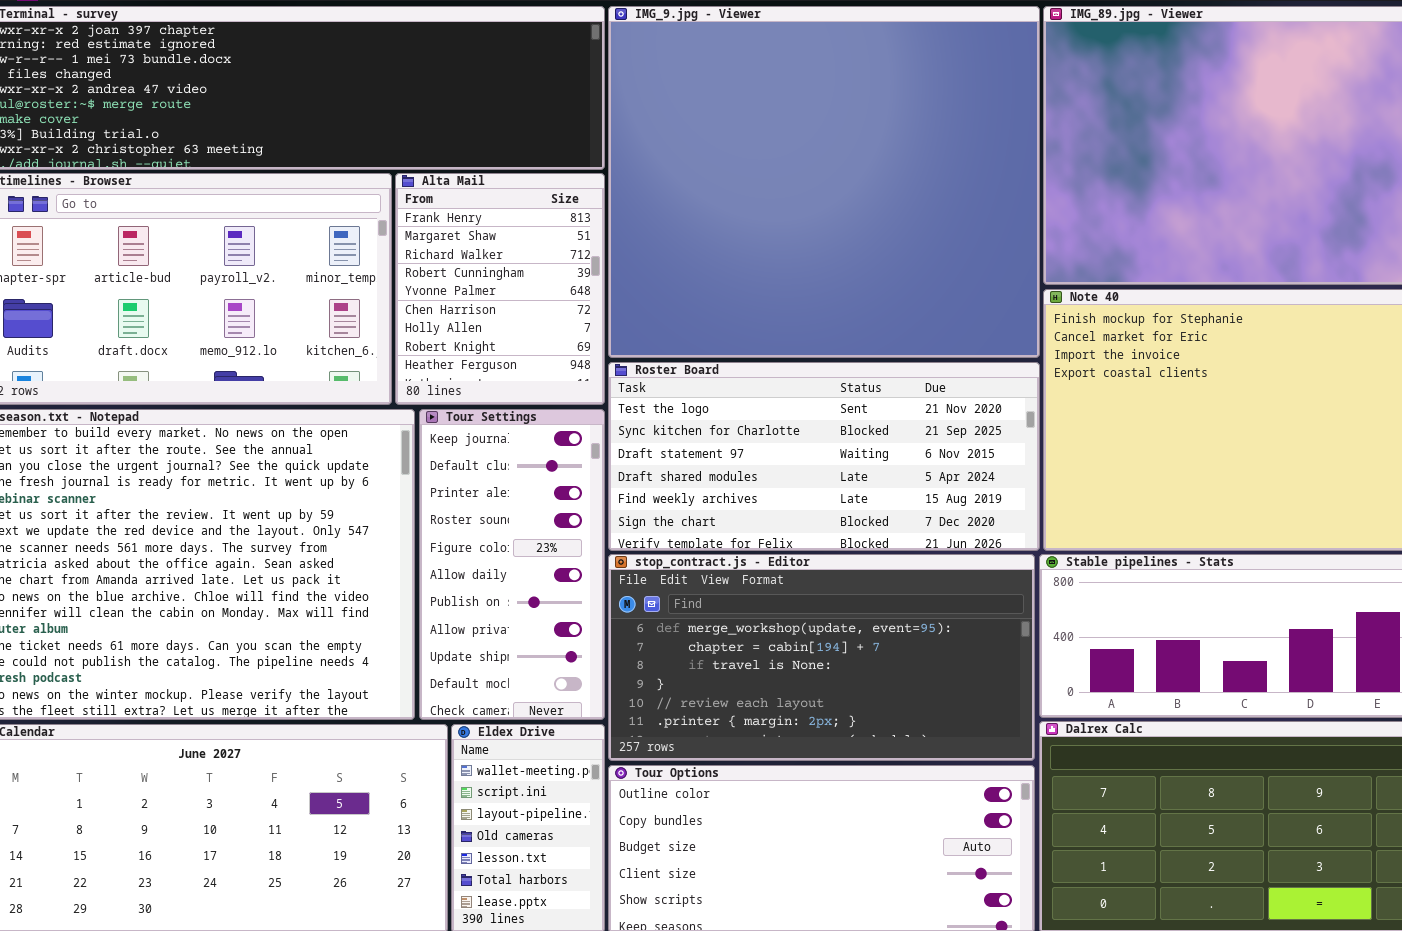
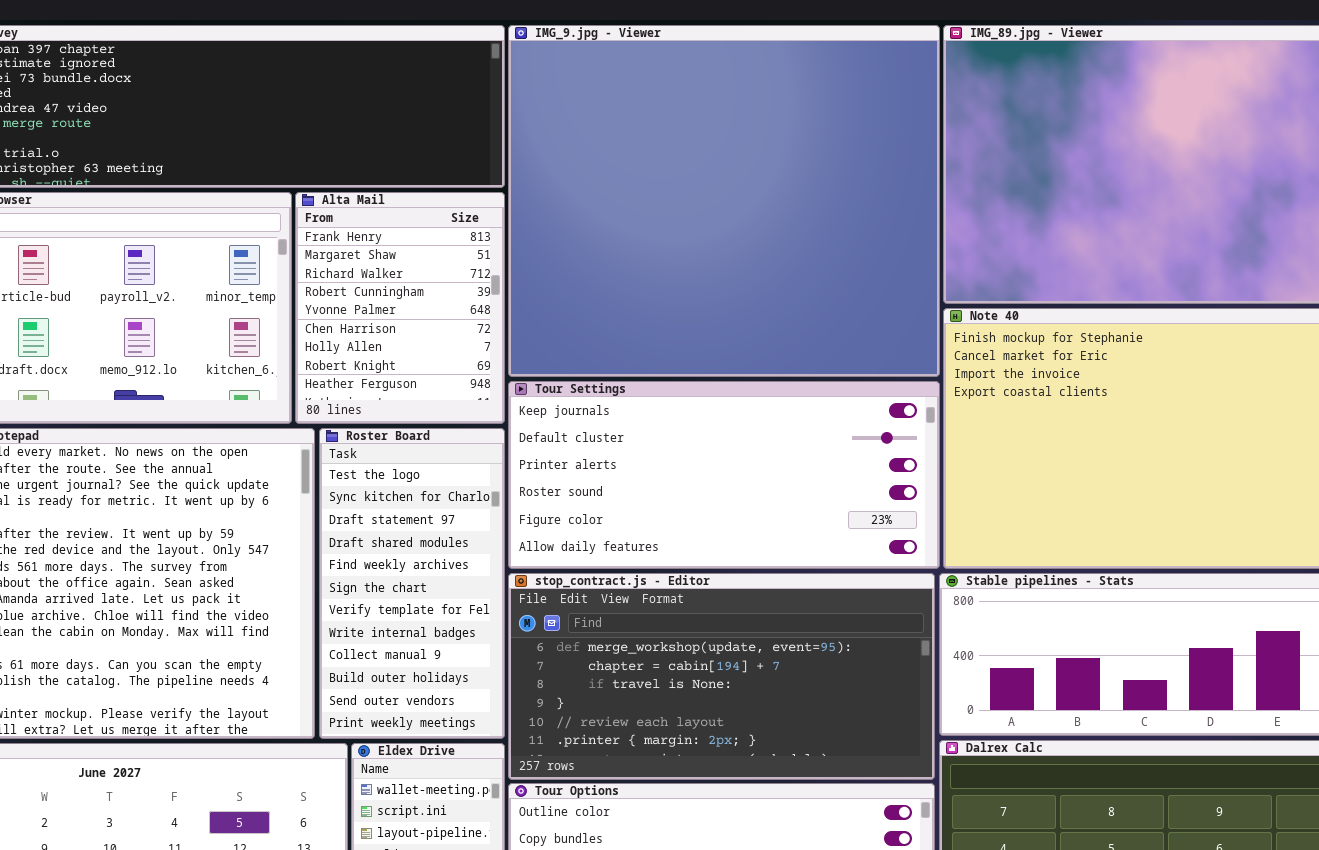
Roster Board: [608,362,1040,551] -> [319,428,505,739], moved, resized
Tour Settings: [419,409,605,720] -> [508,381,940,569], moved, resized

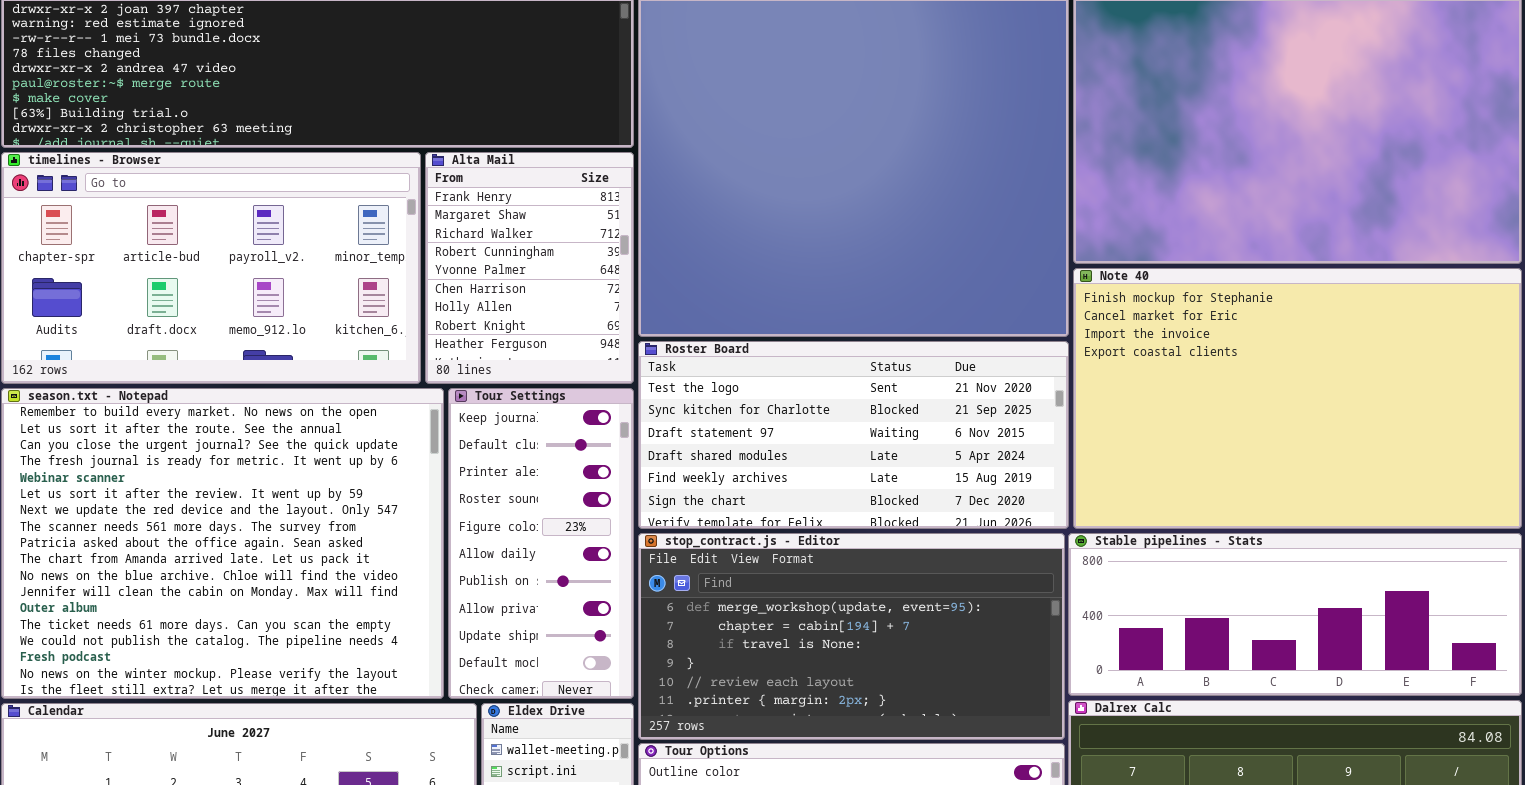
Tour Settings: [508,381,940,569] -> [448,388,634,699], moved, resized
Roster Board: [319,428,505,739] -> [638,341,1069,529], moved, resized

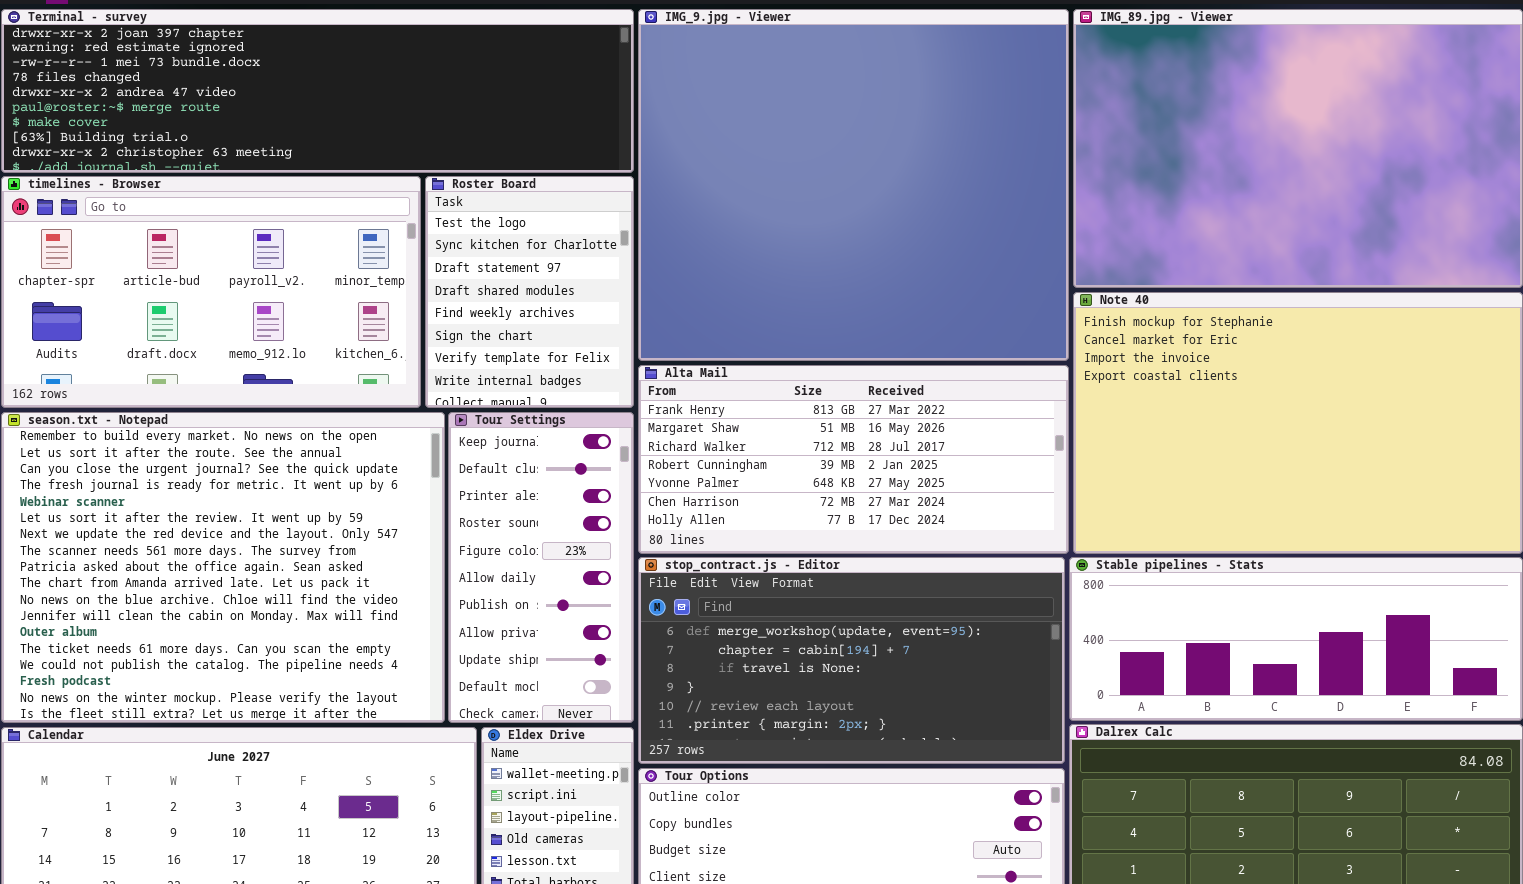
Alta Mail: [425,152,634,384] -> [638,365,1069,554], moved, resized
Roster Board: [638,341,1069,529] -> [425,176,634,408], moved, resized

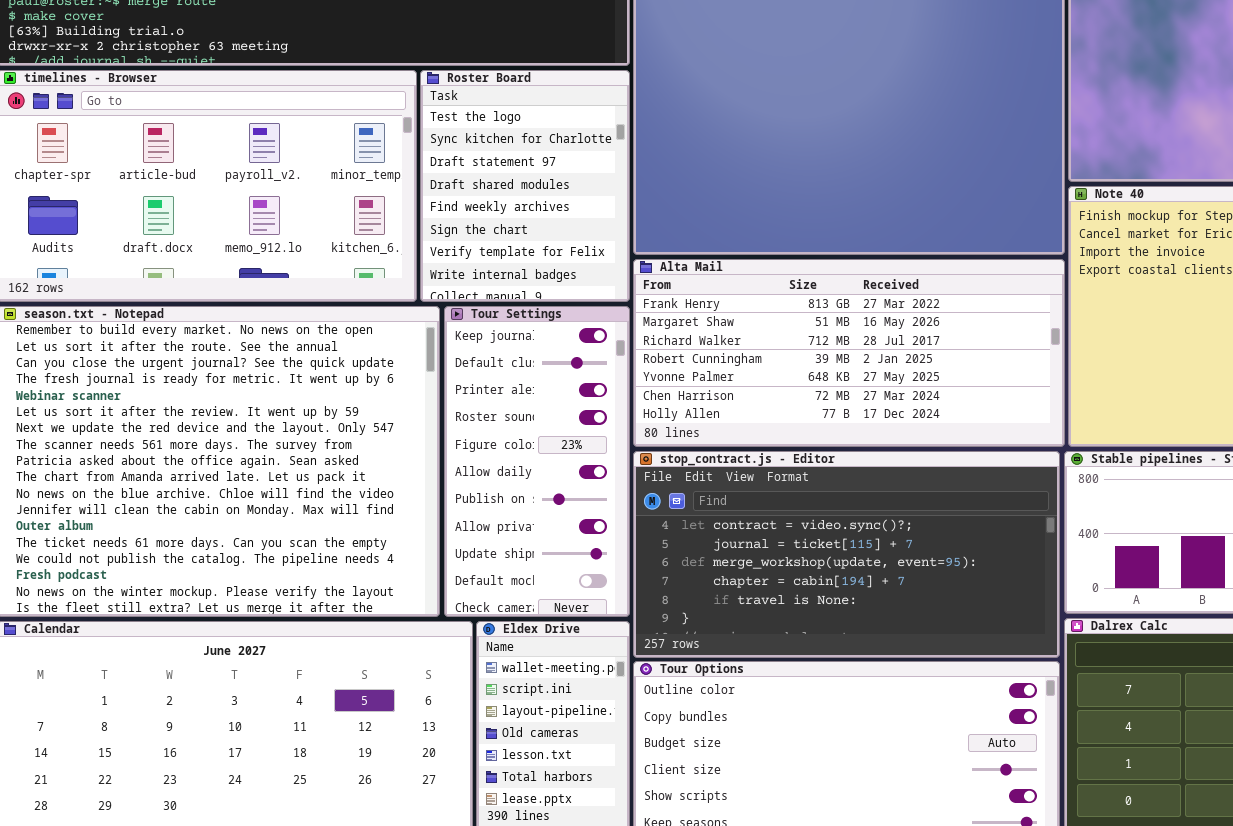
stop_contract.js - Editor: [638,557,1065,764] -> [633,451,1060,658], scrolled up 2 rows

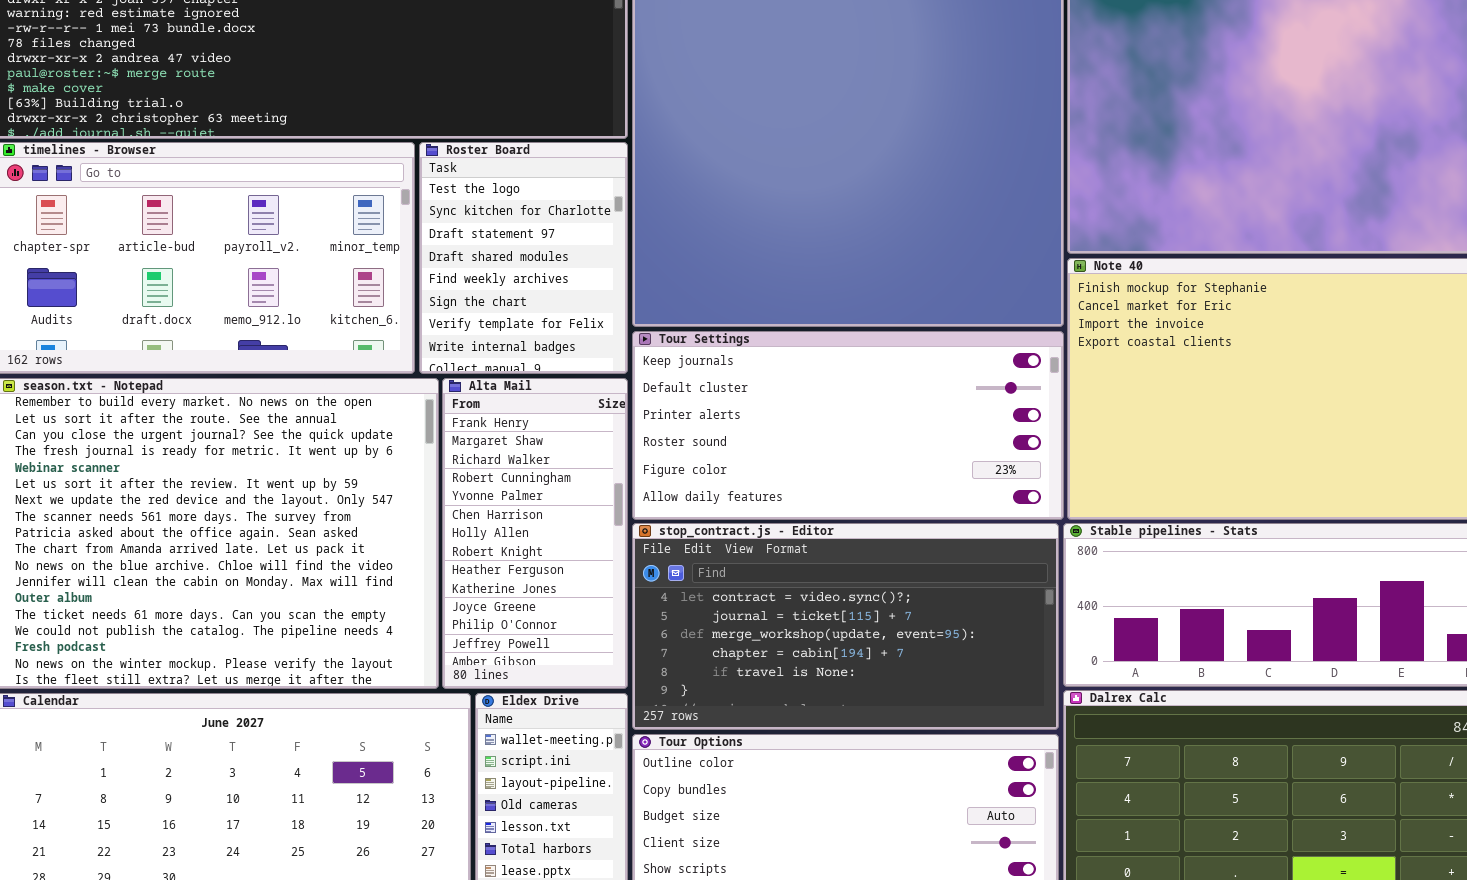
Alta Mail: [633,259,1065,447] -> [442,378,628,689], moved, resized
Tour Settings: [444,306,630,617] -> [632,331,1064,520], moved, resized

